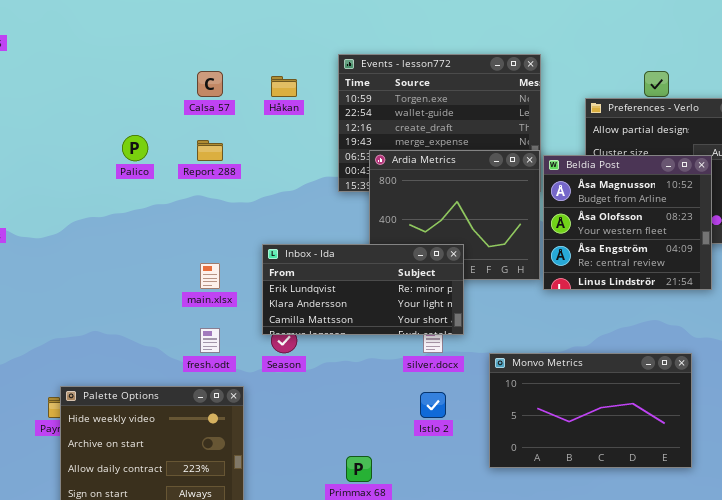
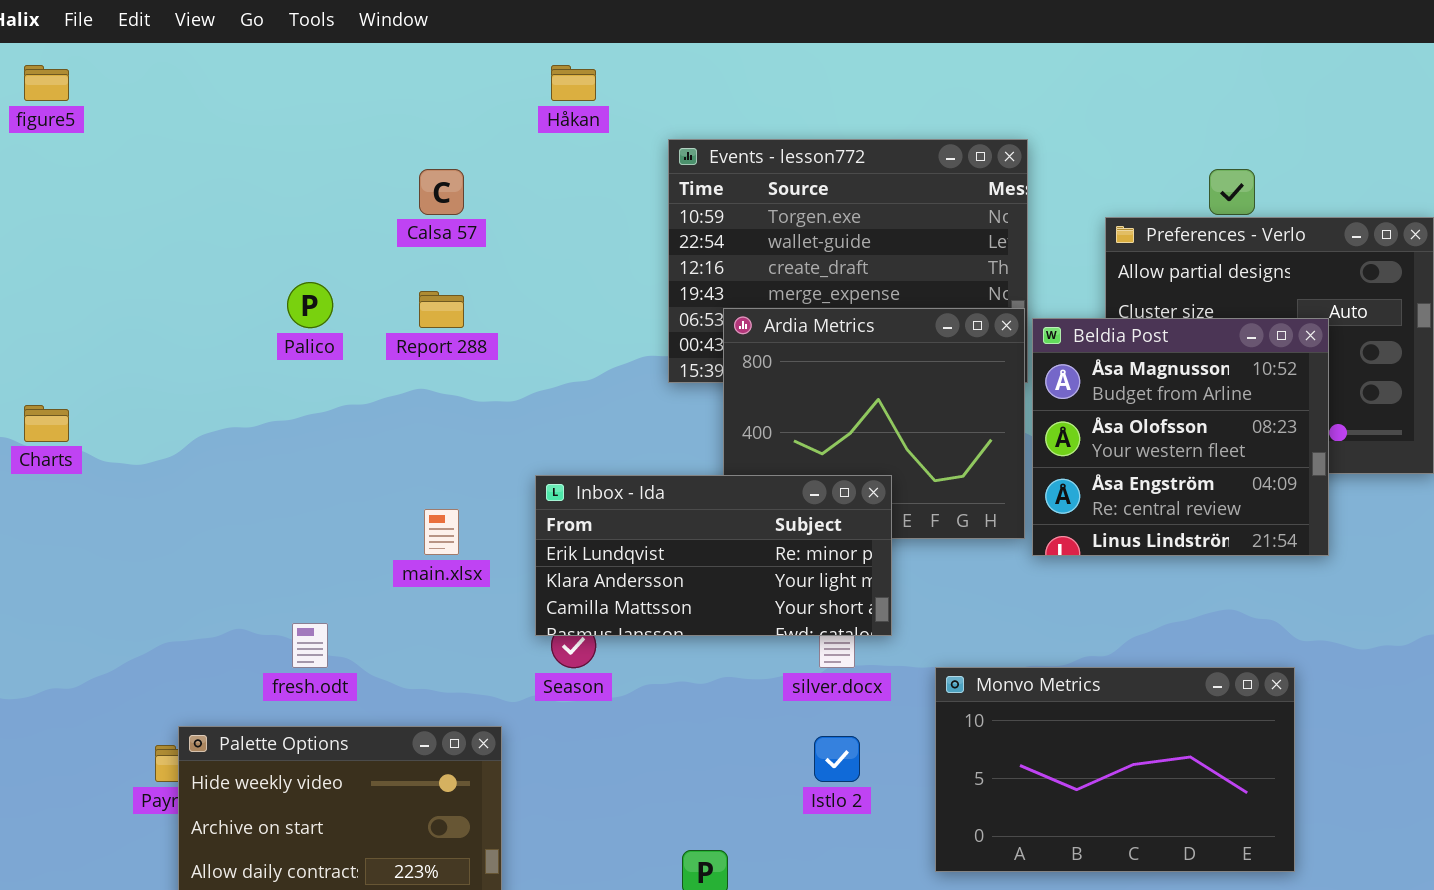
Håkan: [271,76,297,97] -> [551,65,596,101], moved
fresh.odt: [200,328,220,353] -> [292,623,328,668], moved

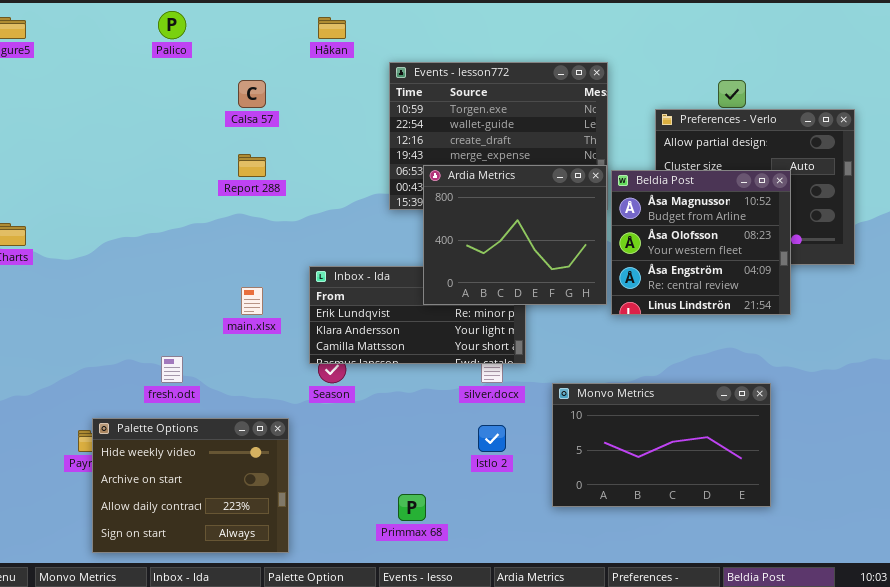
Palico: [287,282,333,328] -> [158,11,186,39], moved
Ardia Metrics: [723,308,1025,539] -> [423,165,607,305], raised

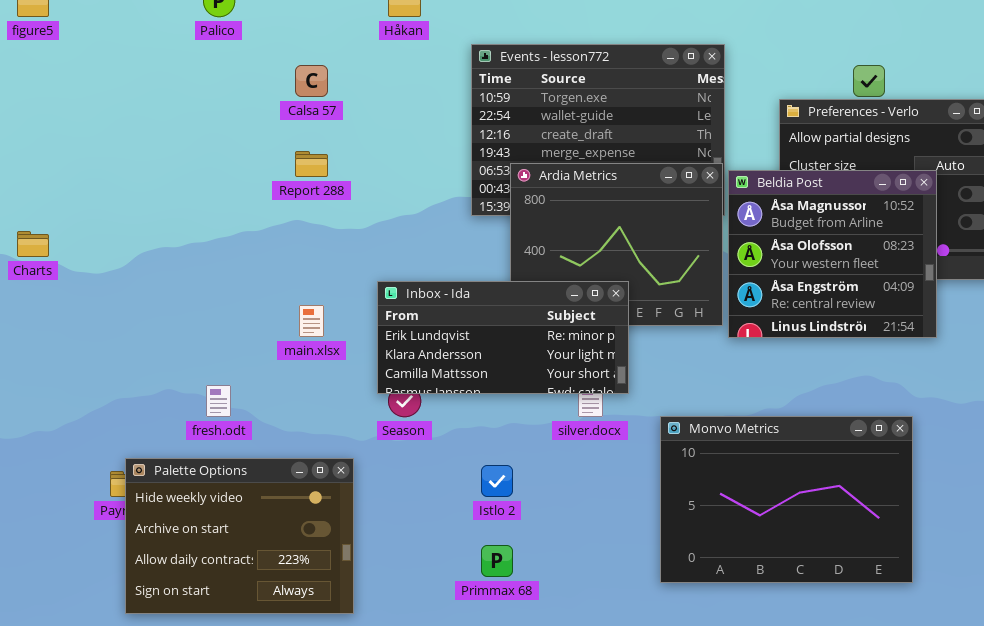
Inbox - Ida: [309,266,526,364] -> [377,281,629,394], raised
Monvo Metrics: [552,383,771,507] -> [660,416,913,583], resized
Istlo 2: [478,425,506,452] -> [481,465,513,497], moved

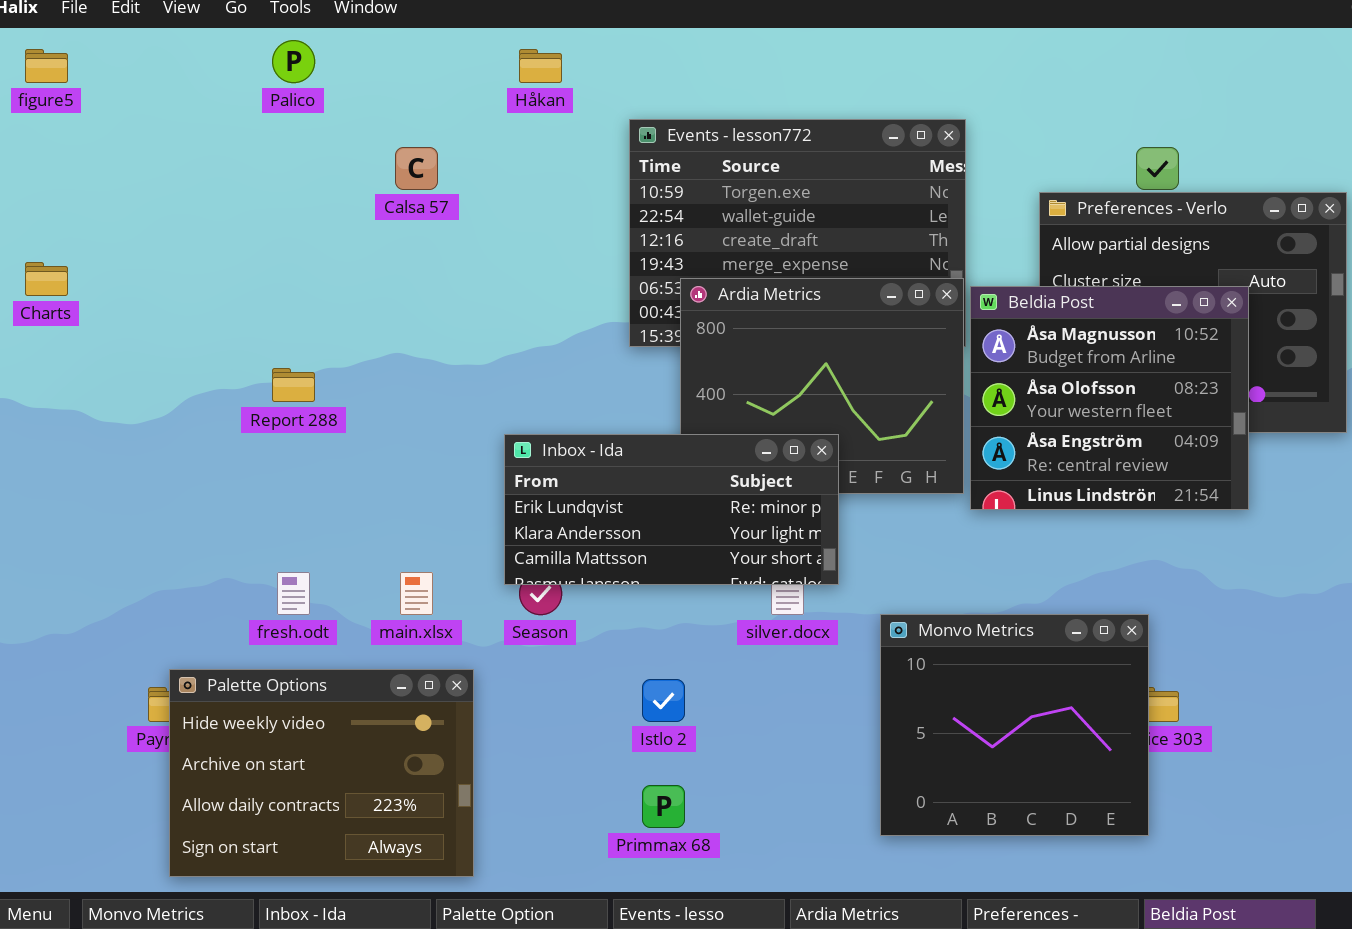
Report 288: [295,151,328,177] -> [272,368,315,402], moved
Charts: [17,231,49,257] -> [25,262,68,296], moved
main.xlsx: [299,305,324,337] -> [400,572,433,615], moved
Monvo Metrics: [660,416,913,583] -> [880,614,1149,836], resized

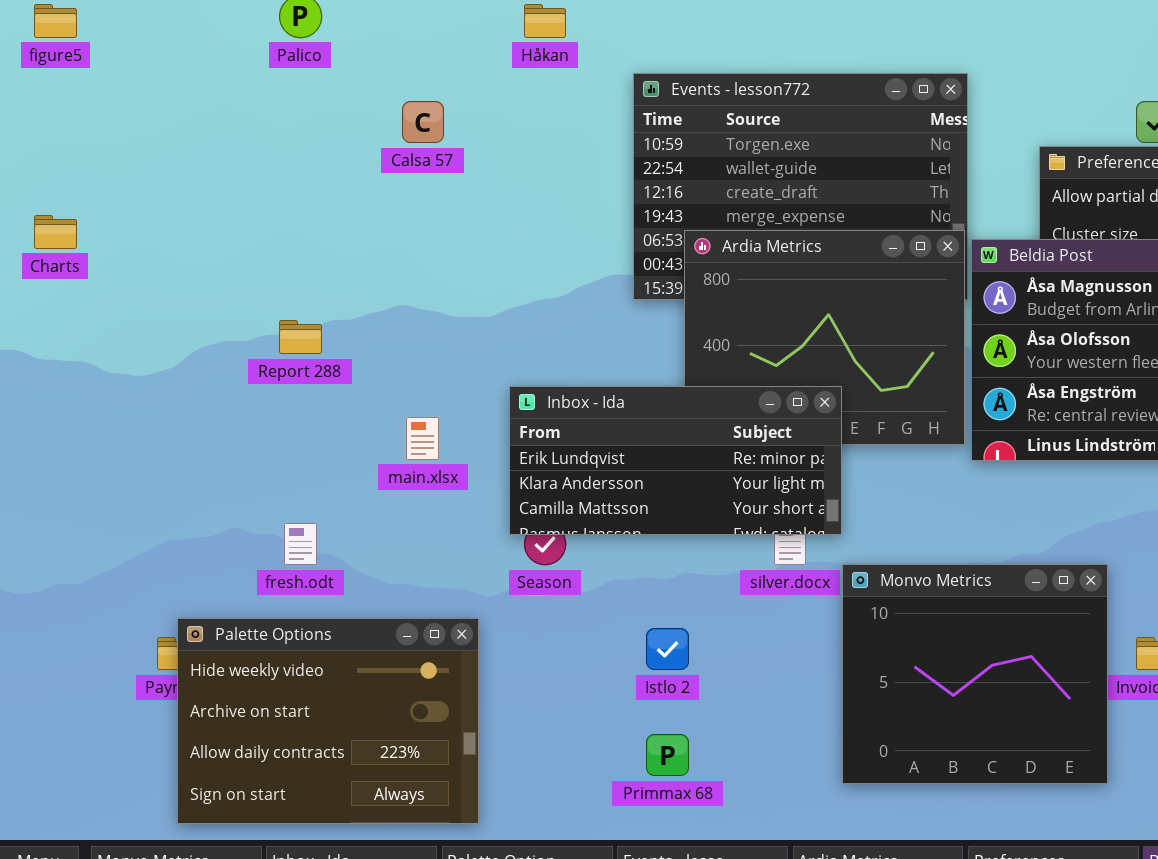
main.xlsx: [400,572,433,615] -> [406,417,439,460], moved
Monvo Metrics: [880,614,1149,836] -> [842,564,1108,784], moved

